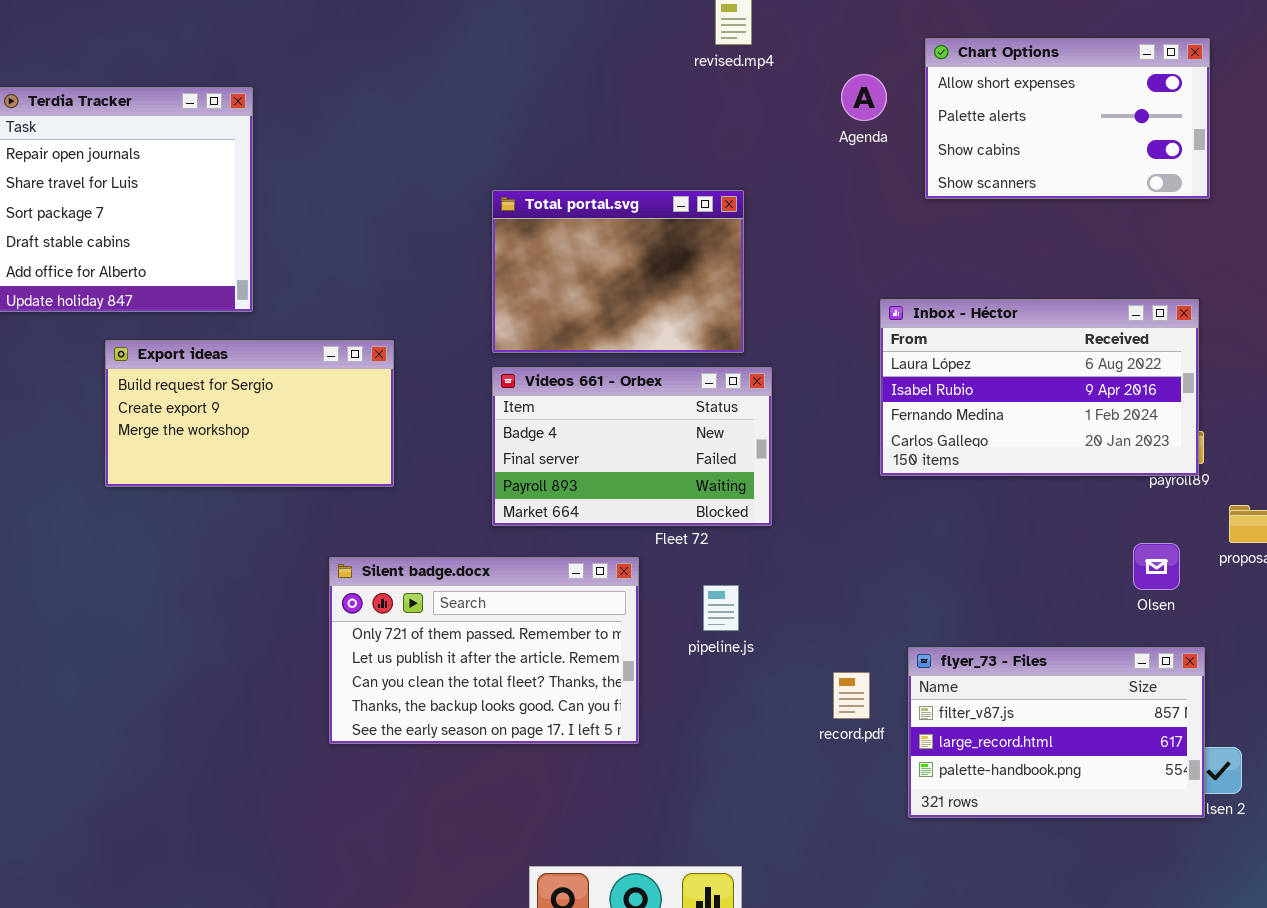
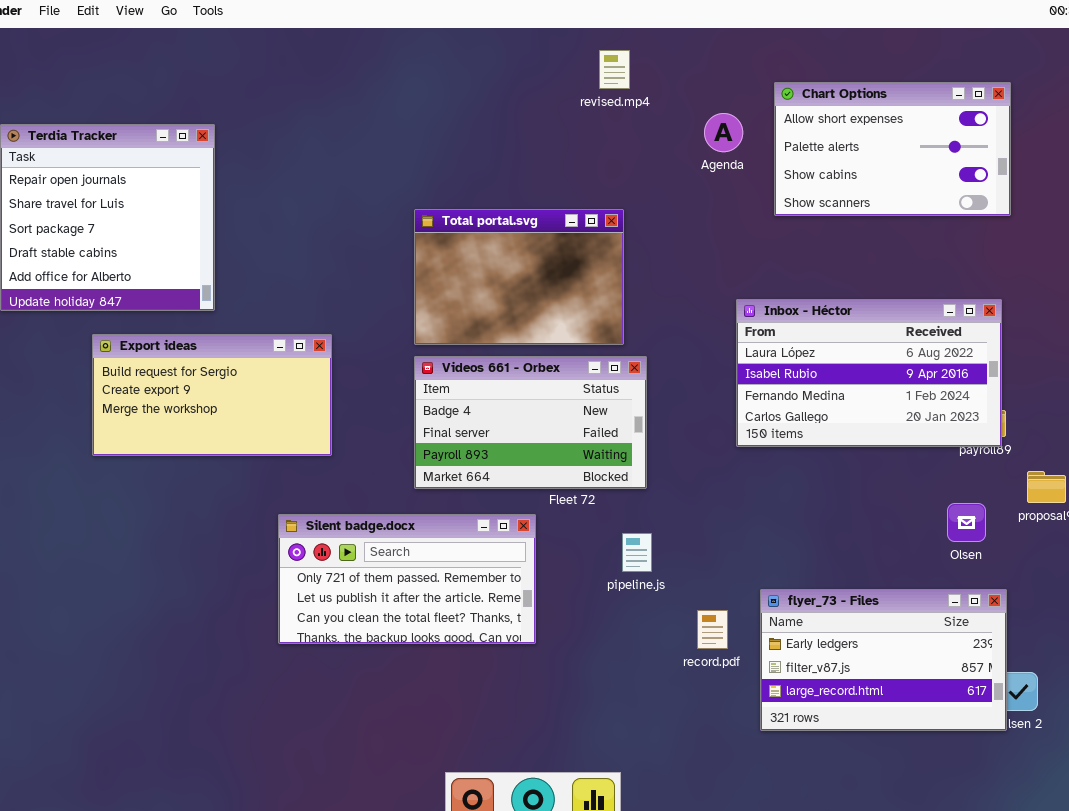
Silent badge.docx: [329,557,639,744] -> [278,514,536,644], resized
pipeline.js: [703,585,739,631] -> [622,533,652,572], moved
flyer_73 - Files: [908,647,1205,818] -> [760,589,1007,731], scrolled up 1 row

